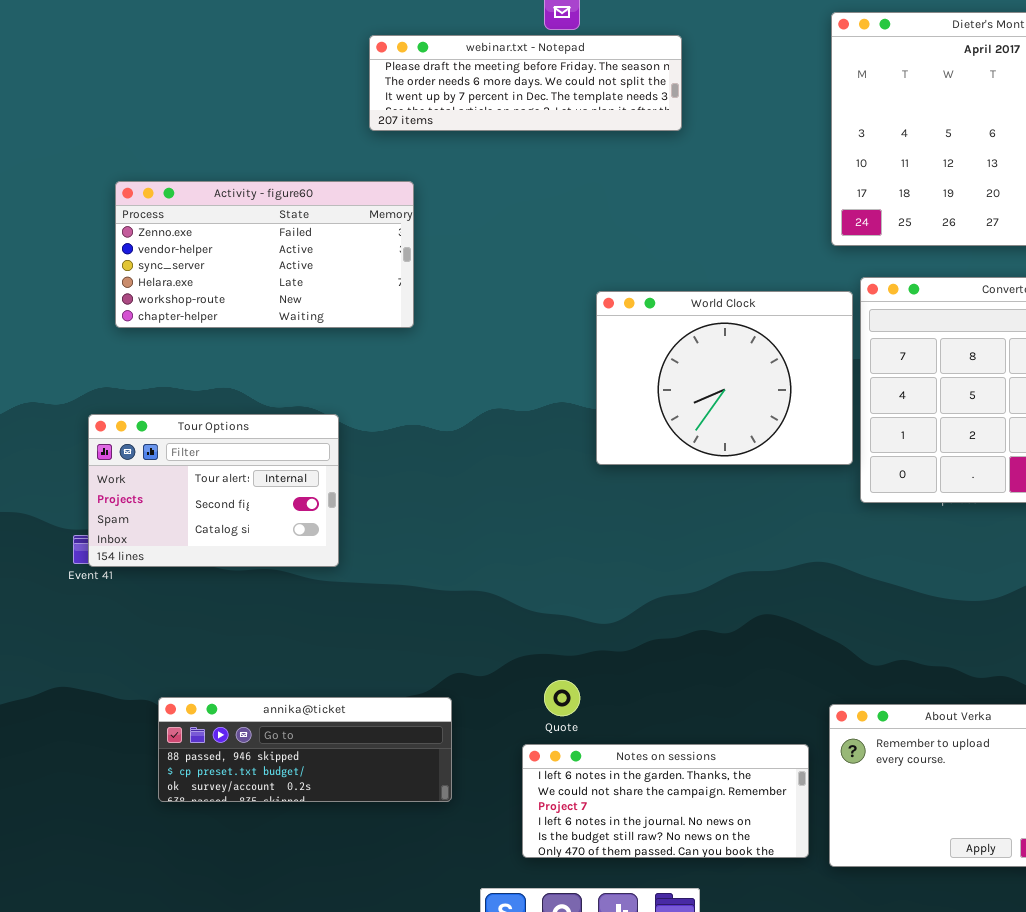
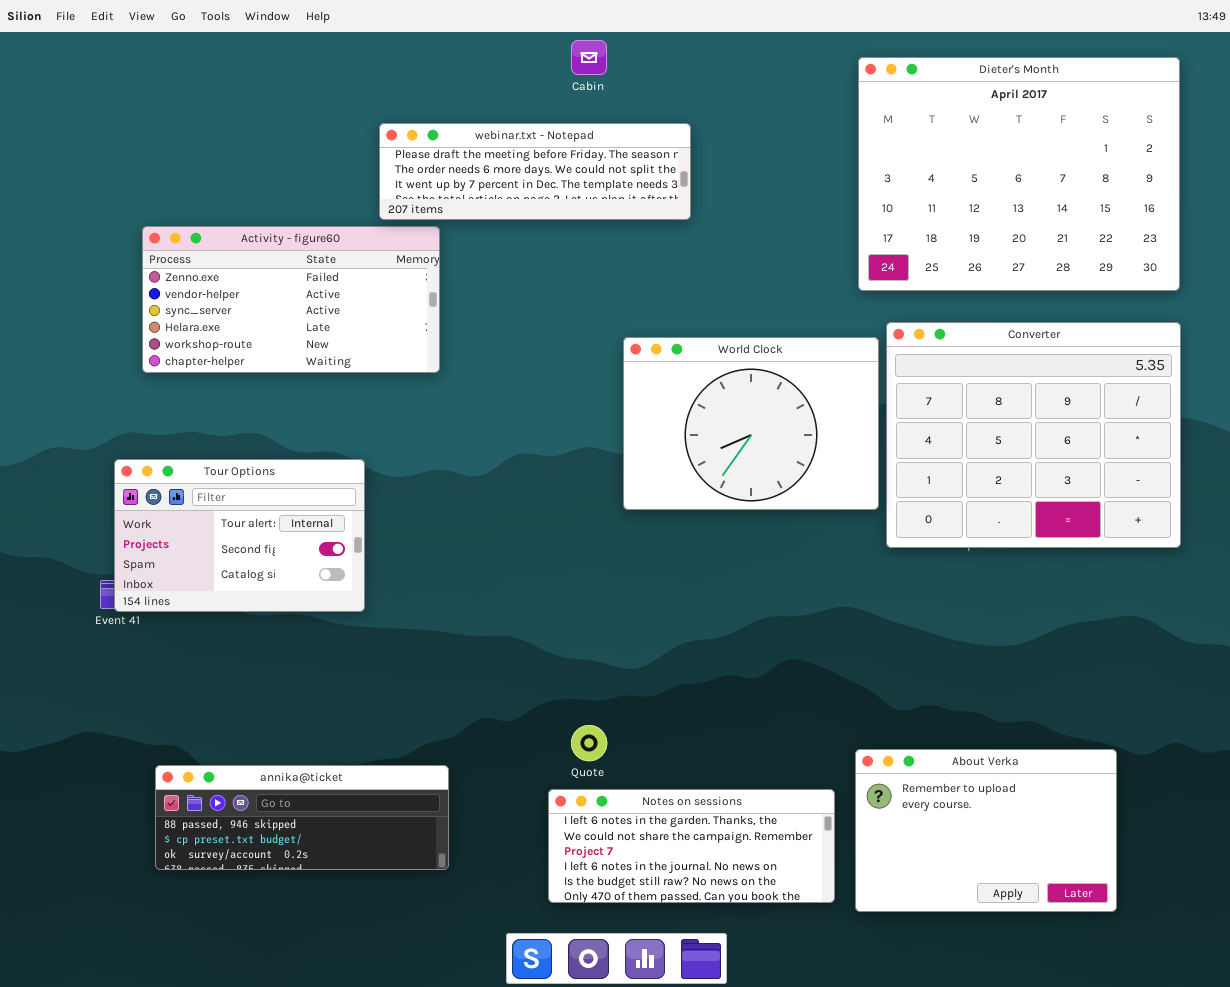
webinar.txt - Notepad: [369,35,682,131] -> [379,123,691,220], moved
annika@ticket: [158,697,452,802] -> [155,765,449,870], moved

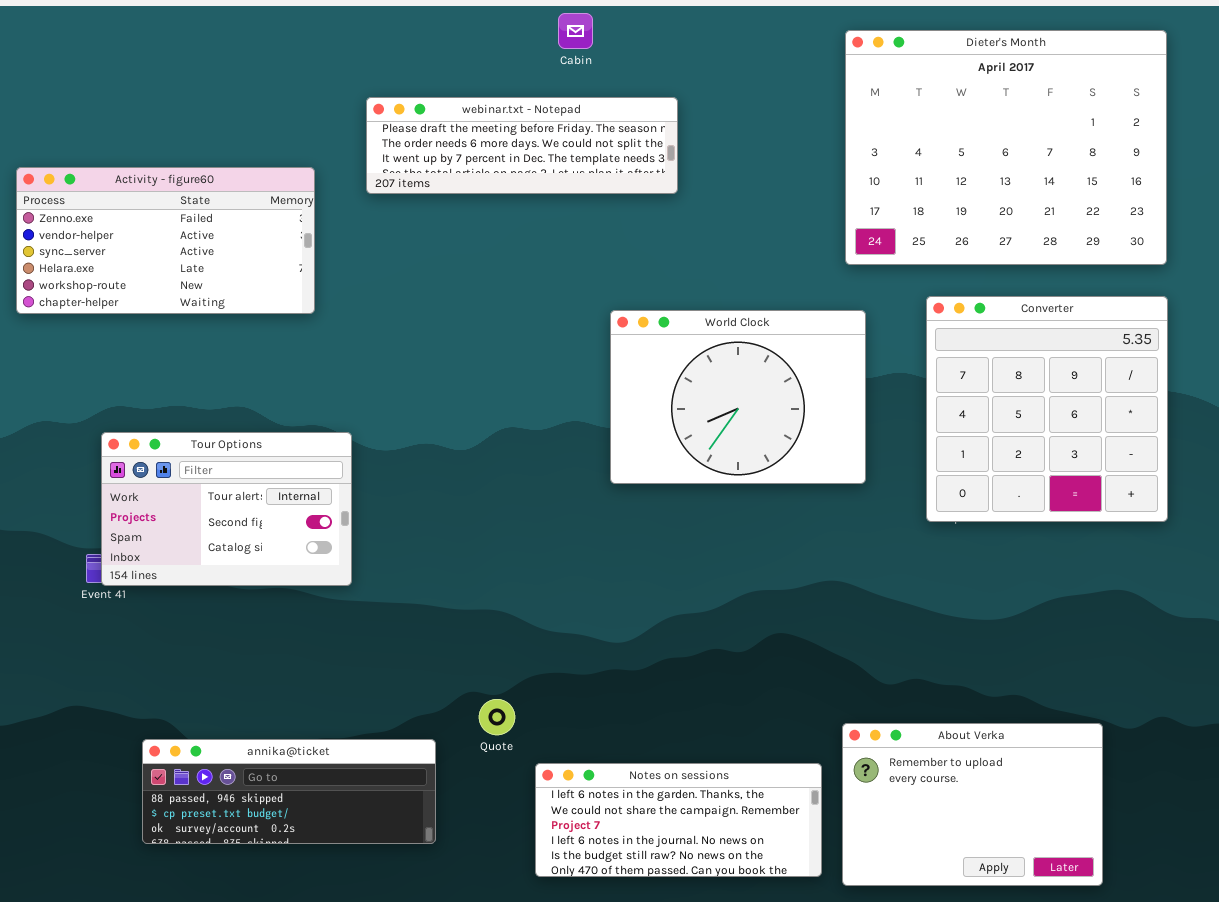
Activity - figure60: [142,226,440,373] -> [16,167,315,314], moved
Converter: [886,322,1181,548] -> [926,296,1168,522], resized
Quote: [571,725,607,761] -> [479,699,515,735], moved

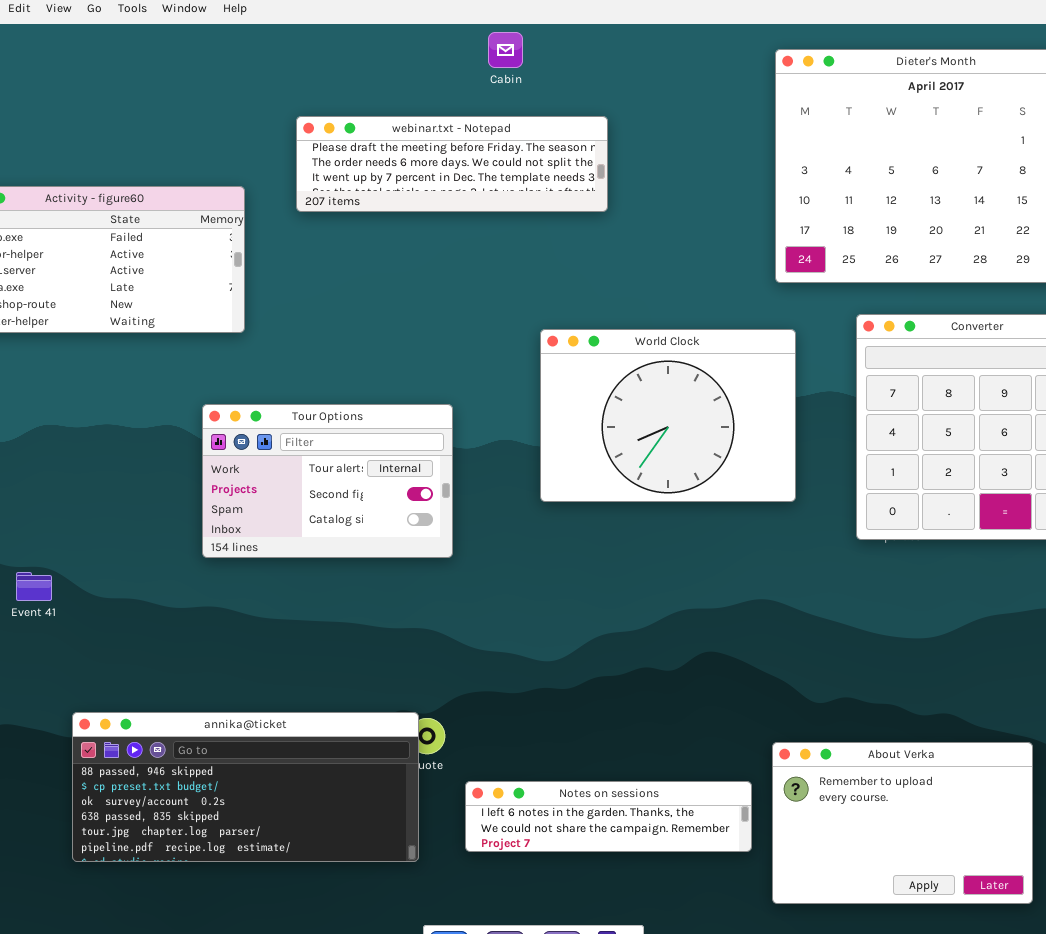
Tour Options: [101,432,352,586] -> [202,404,453,558], moved
annika@ticket: [142,739,436,844] -> [72,712,419,862], resized
Notes on sessions: [535,763,822,877] -> [465,781,752,852], resized

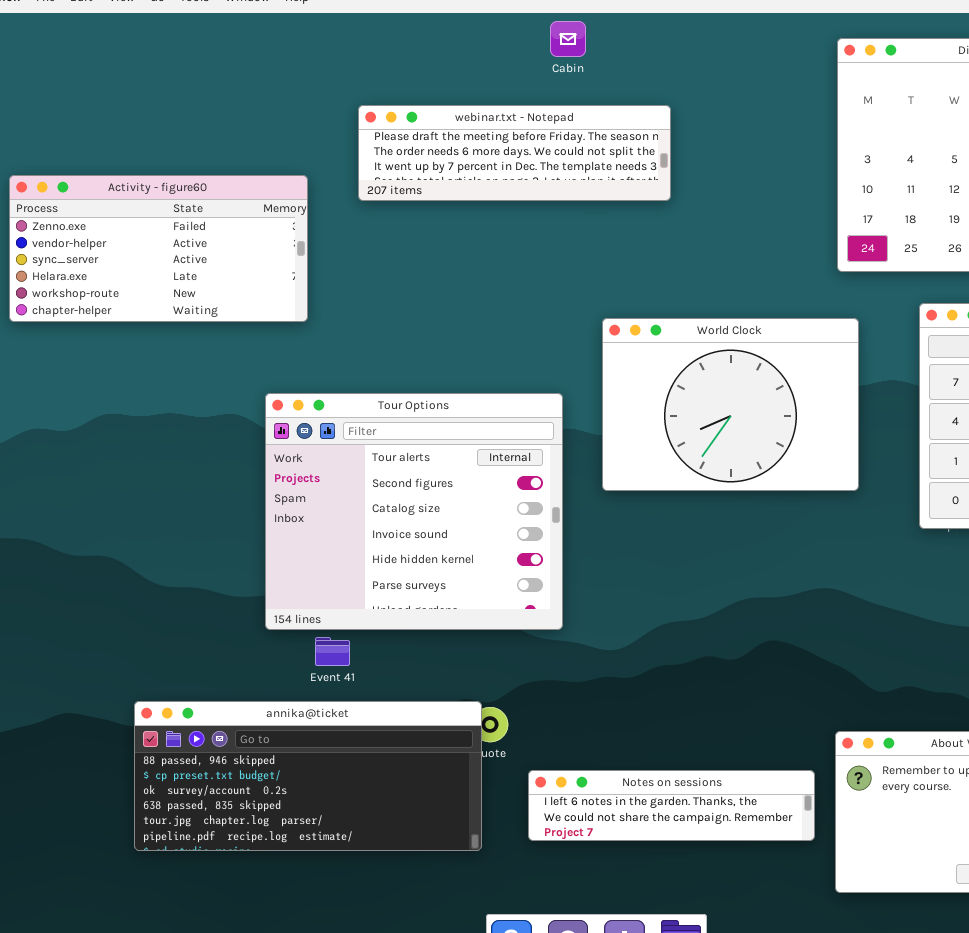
Tour Options: [202,404,453,558] -> [265,393,563,630], resized
Event 41: [16,572,52,601] -> [315,637,350,666], moved

